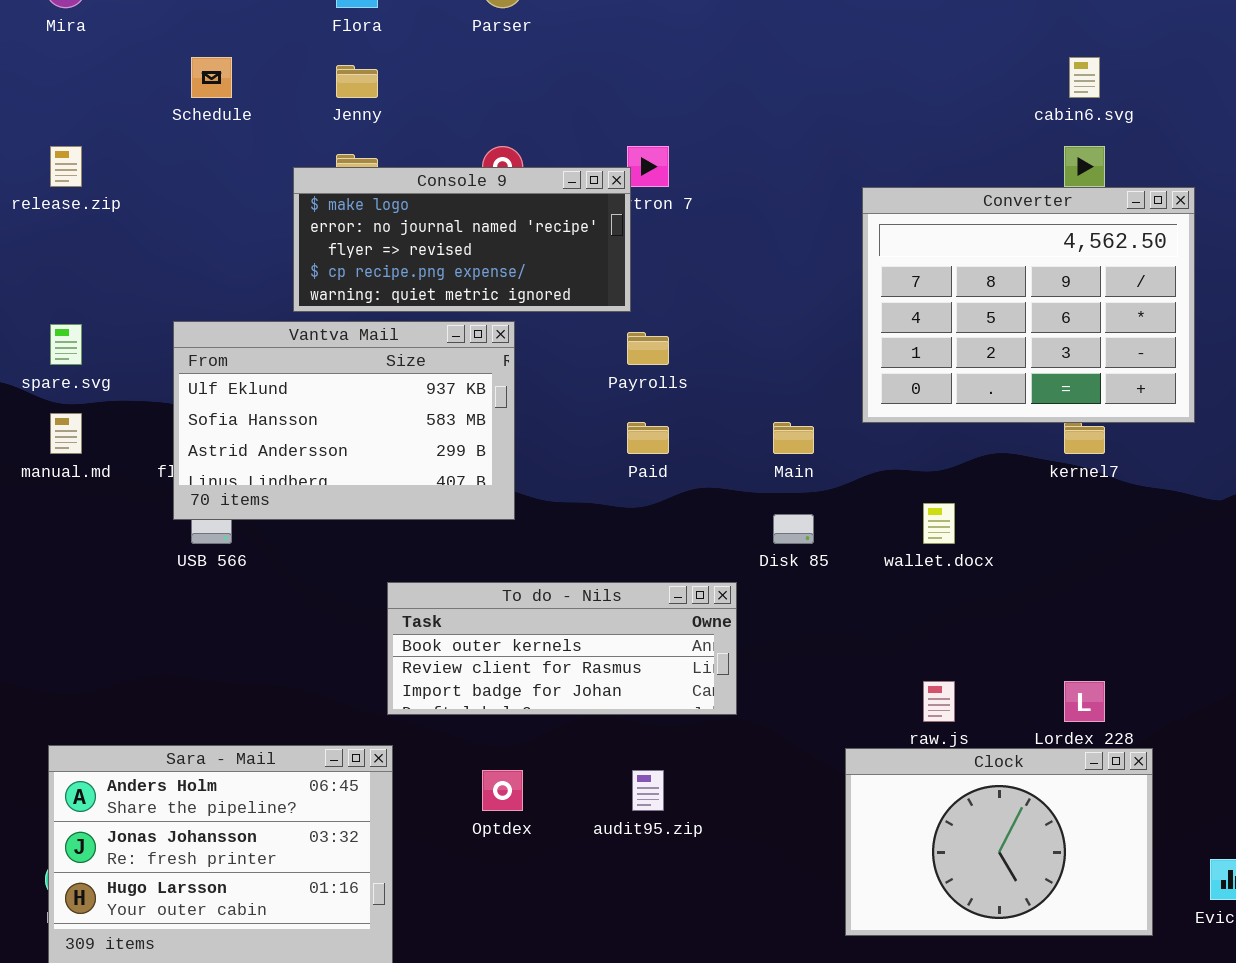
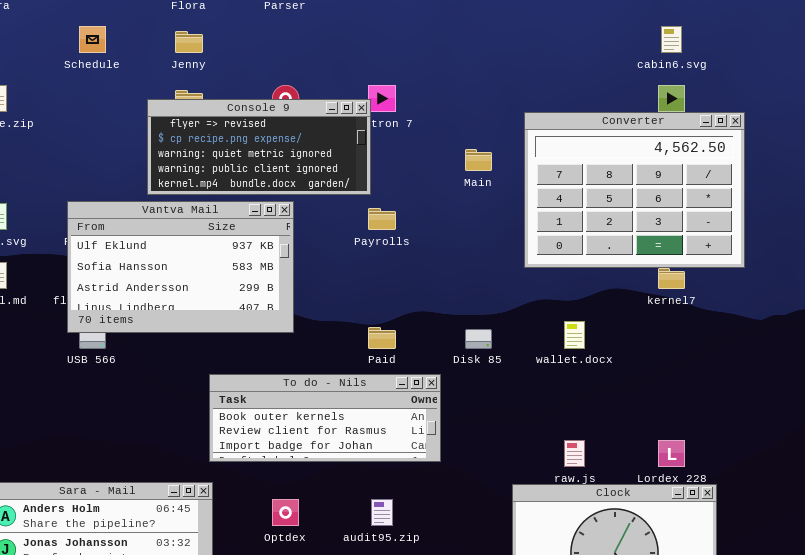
Console 9: [293,167,631,312] -> [147,99,371,195], scrolled down 2 rows
Paid: [627,422,669,454] -> [368,327,396,349], moved
Main: [773,422,814,454] -> [465,149,492,171], moved

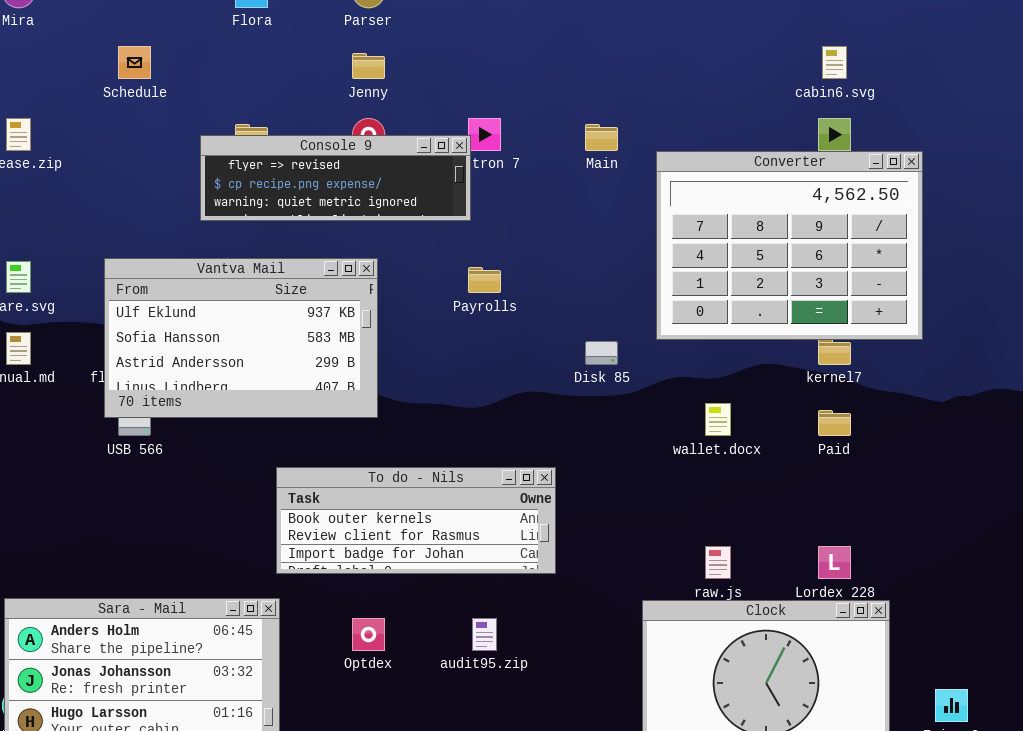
Jenny: [175,31,203,53] -> [352,53,385,79], moved
Console 9: [147,99,371,195] -> [200,135,471,221], resized
Main: [465,149,492,171] -> [585,124,618,151], moved
Paid: [368,327,396,349] -> [818,410,851,436], moved
Disk 85: [465,329,492,349] -> [585,341,618,365], moved

